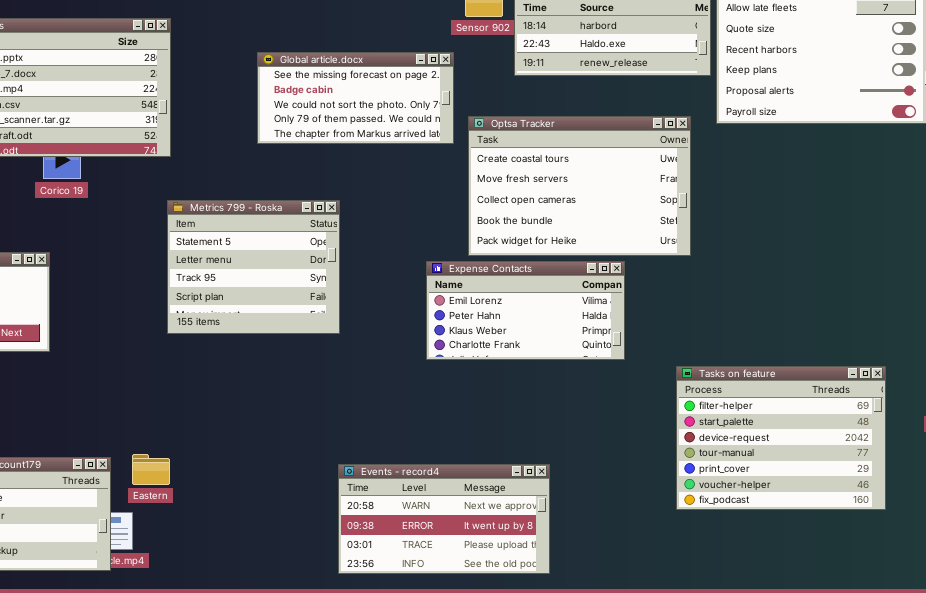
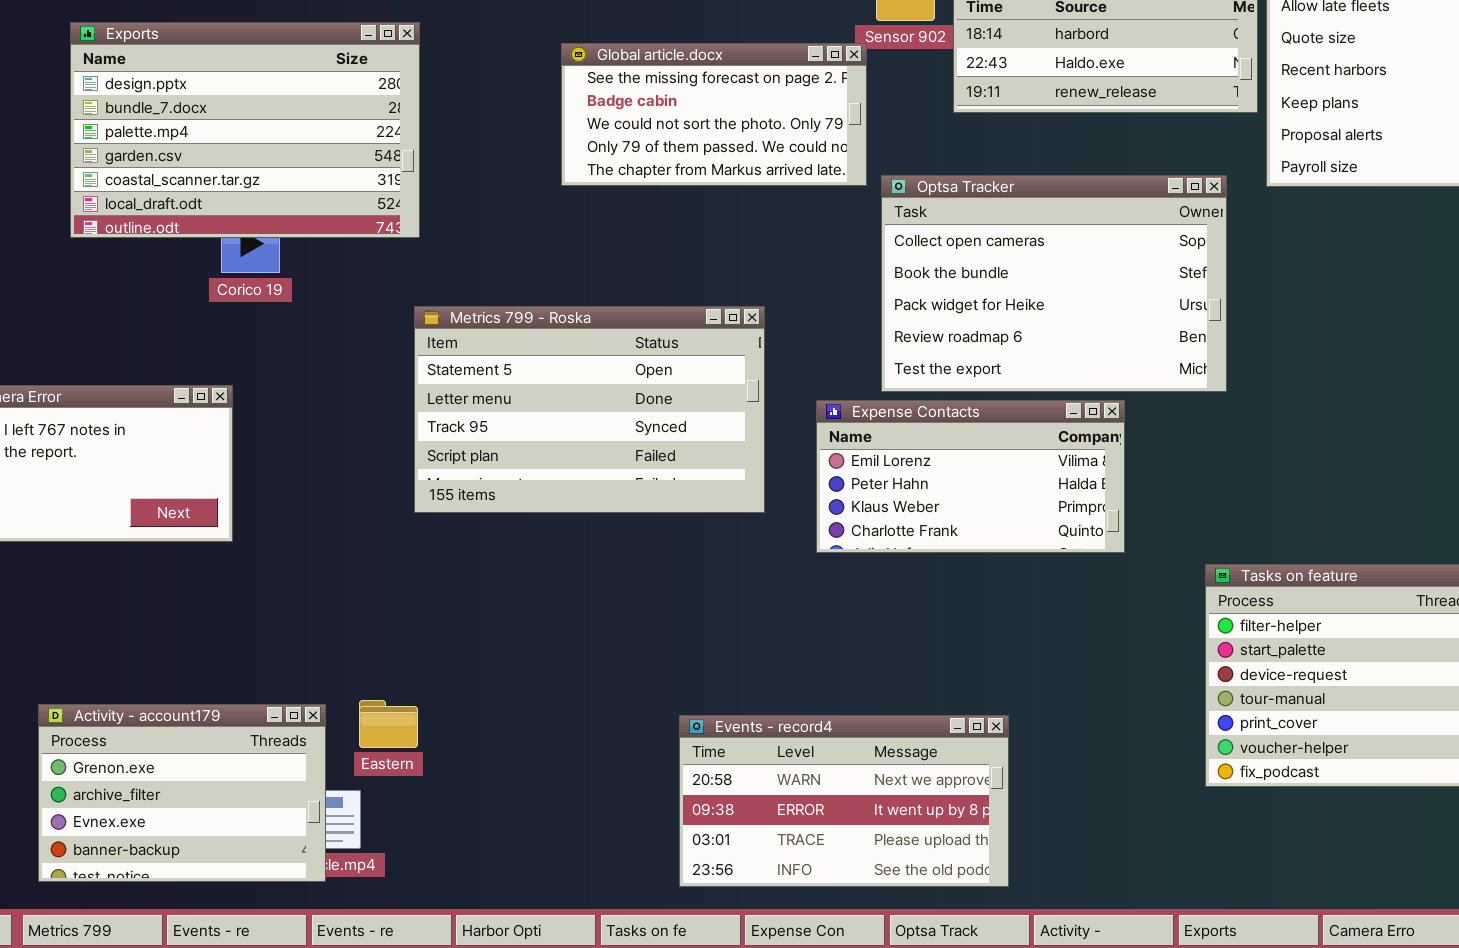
Global article.docx: [257,52,454,144] -> [561,43,867,186], moved
Optsa Tracker: [468,116,691,256] -> [881,175,1227,392], scrolled down 2 rows
Metrics 799 - Roska: [167,200,340,334] -> [414,306,765,513], resized

